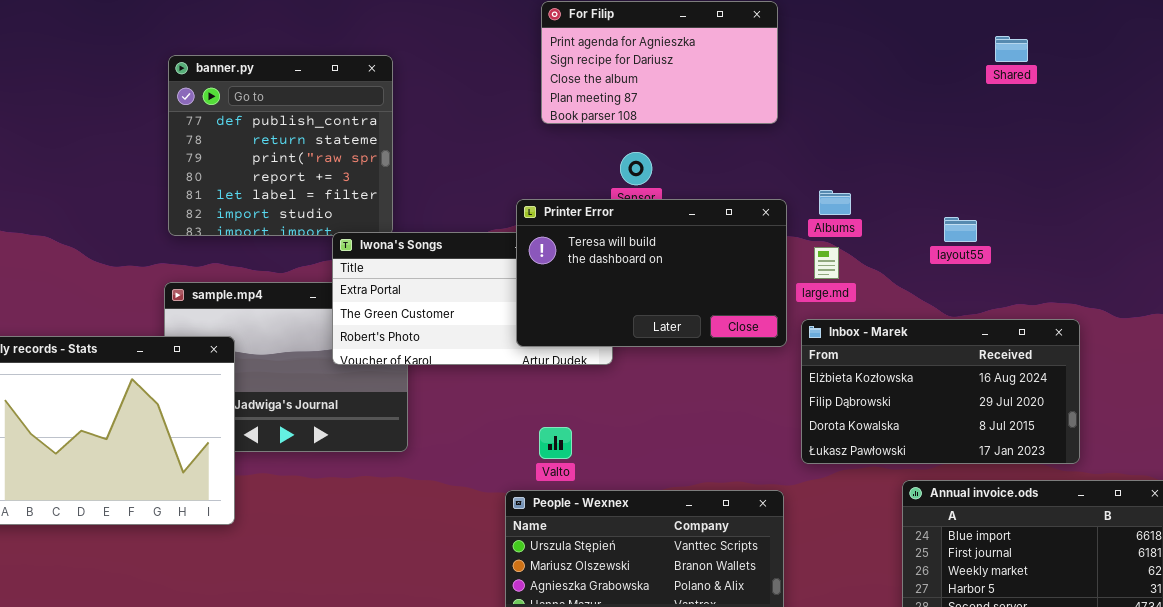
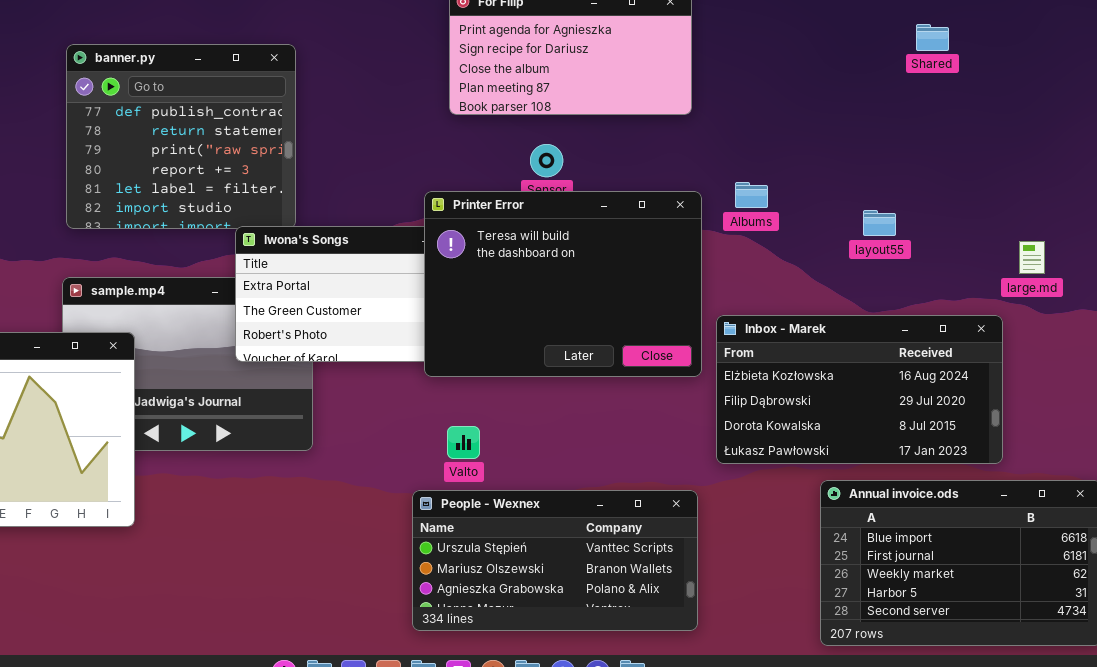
Printer Error: [516,199,787,347] -> [424,191,702,377], resized
large.md: [814,247,839,279] -> [1019,241,1045,274], moved

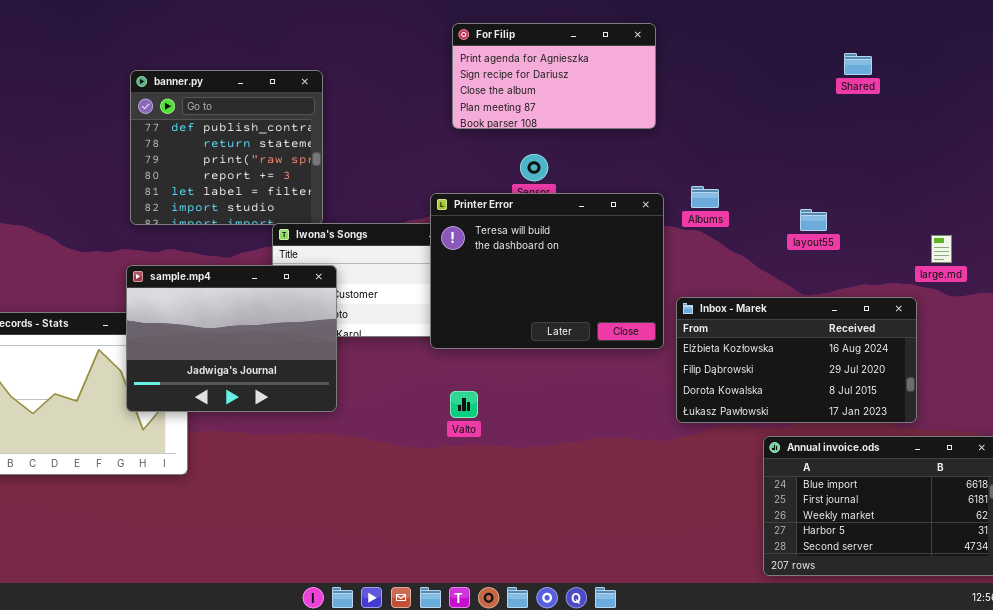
sample.mp4: [62,277,313,451] -> [126,265,337,412], raised
People - Wexnex: [412,490,698,631] -> none, closed

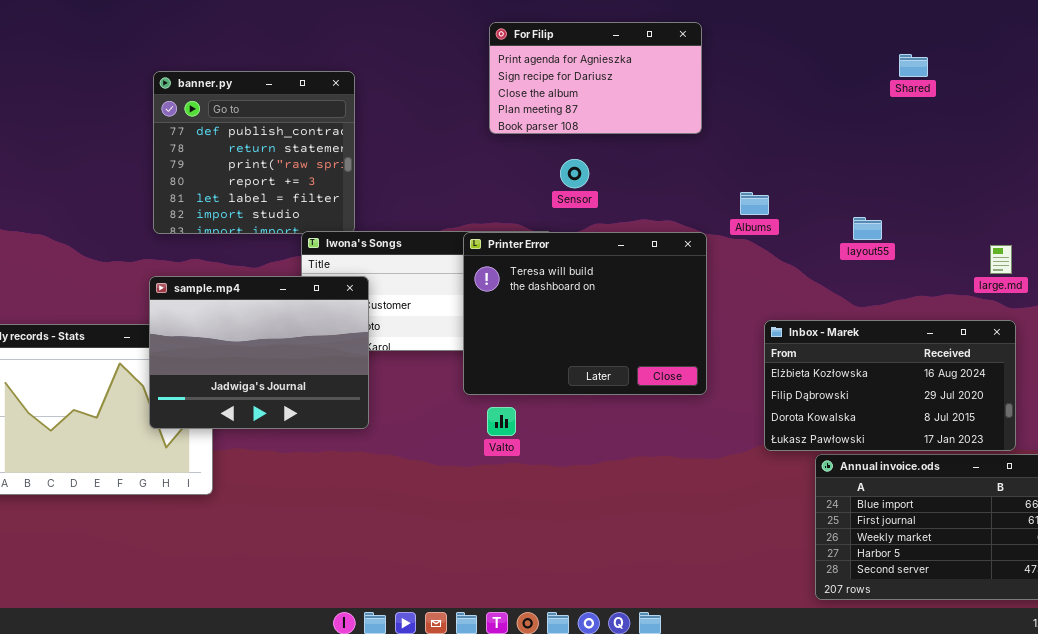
Printer Error: [430,193,664,349] -> [463,232,707,395], moved
Inbox - Marek: [676,297,917,423] -> [764,320,1016,451], moved

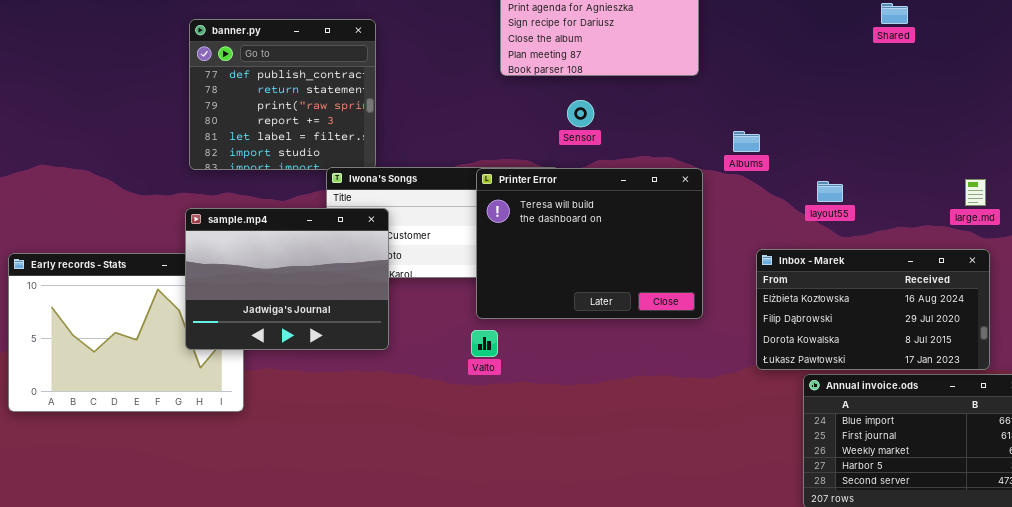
layout55: [853,217,882,240] -> [817,181,843,202], moved
Valto: [487,407,516,436] -> [471,330,498,357], moved

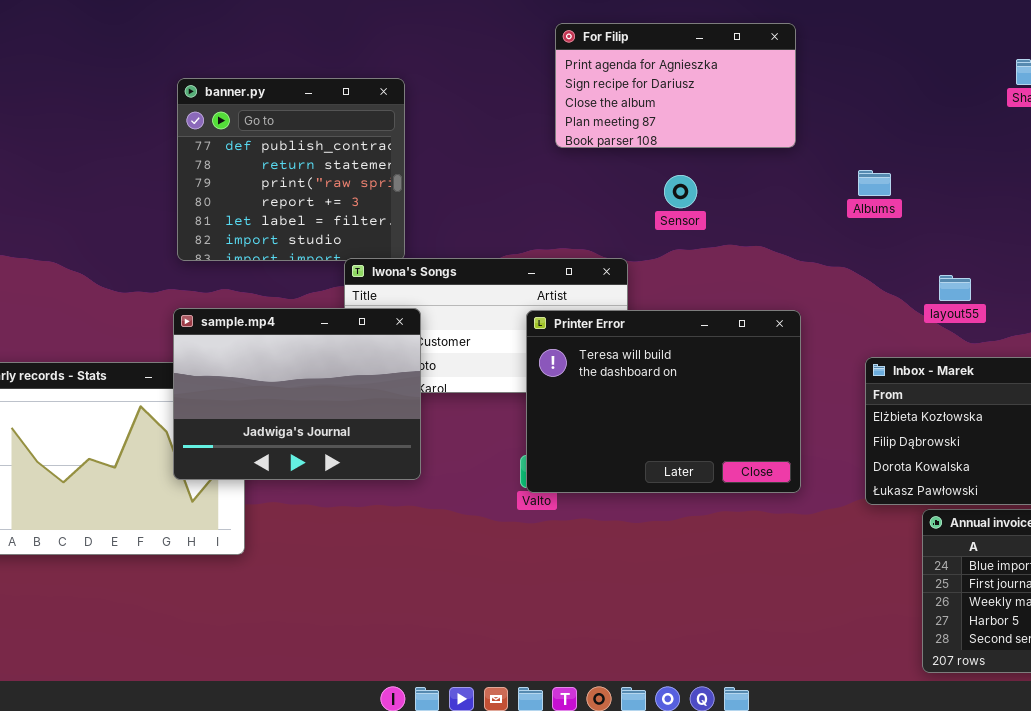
Sensor: [567,100,594,127] -> [664,175,697,208], moved
Albums: [733,131,760,152] -> [858,170,891,196], moved
Printer Error: [476,168,703,319] -> [526,310,801,493], moved

